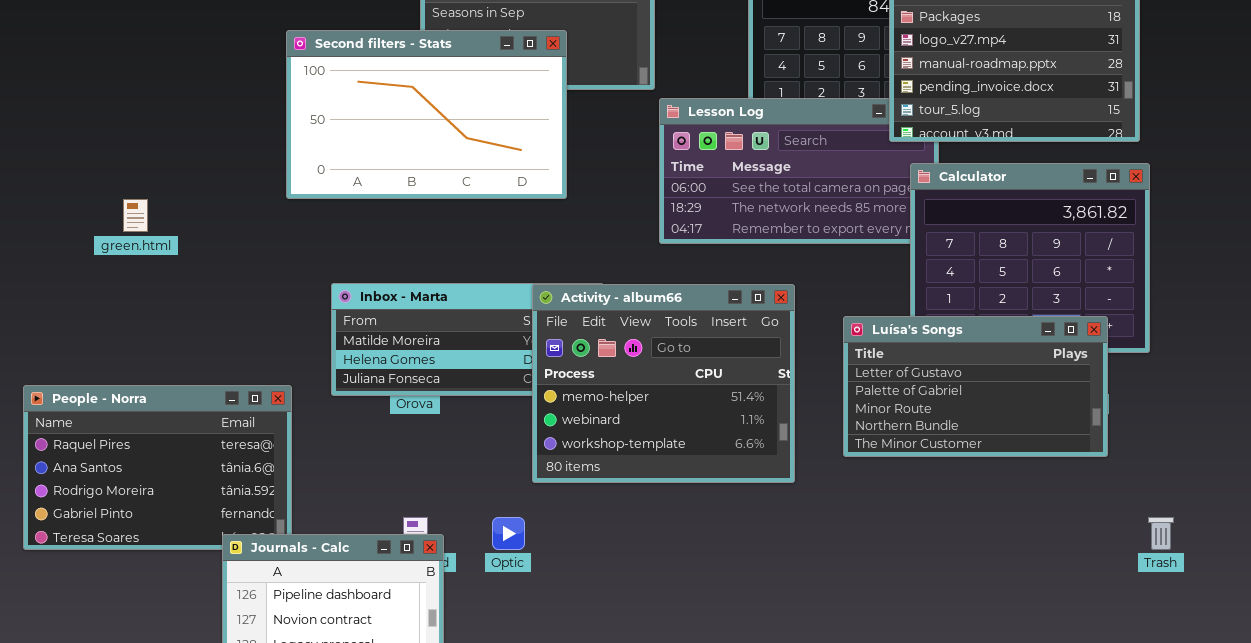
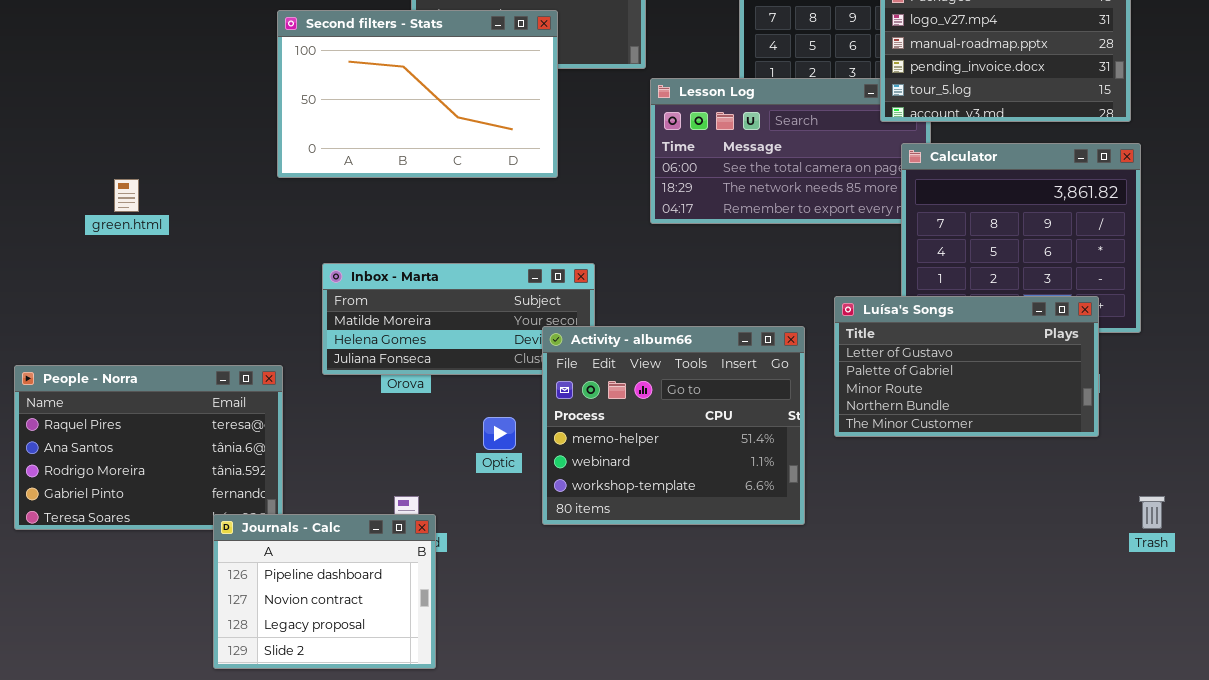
Activity - album66: [532,284,795,483] -> [542,326,805,525], moved
Optic: [492,517,525,550] -> [483,417,516,450], moved

